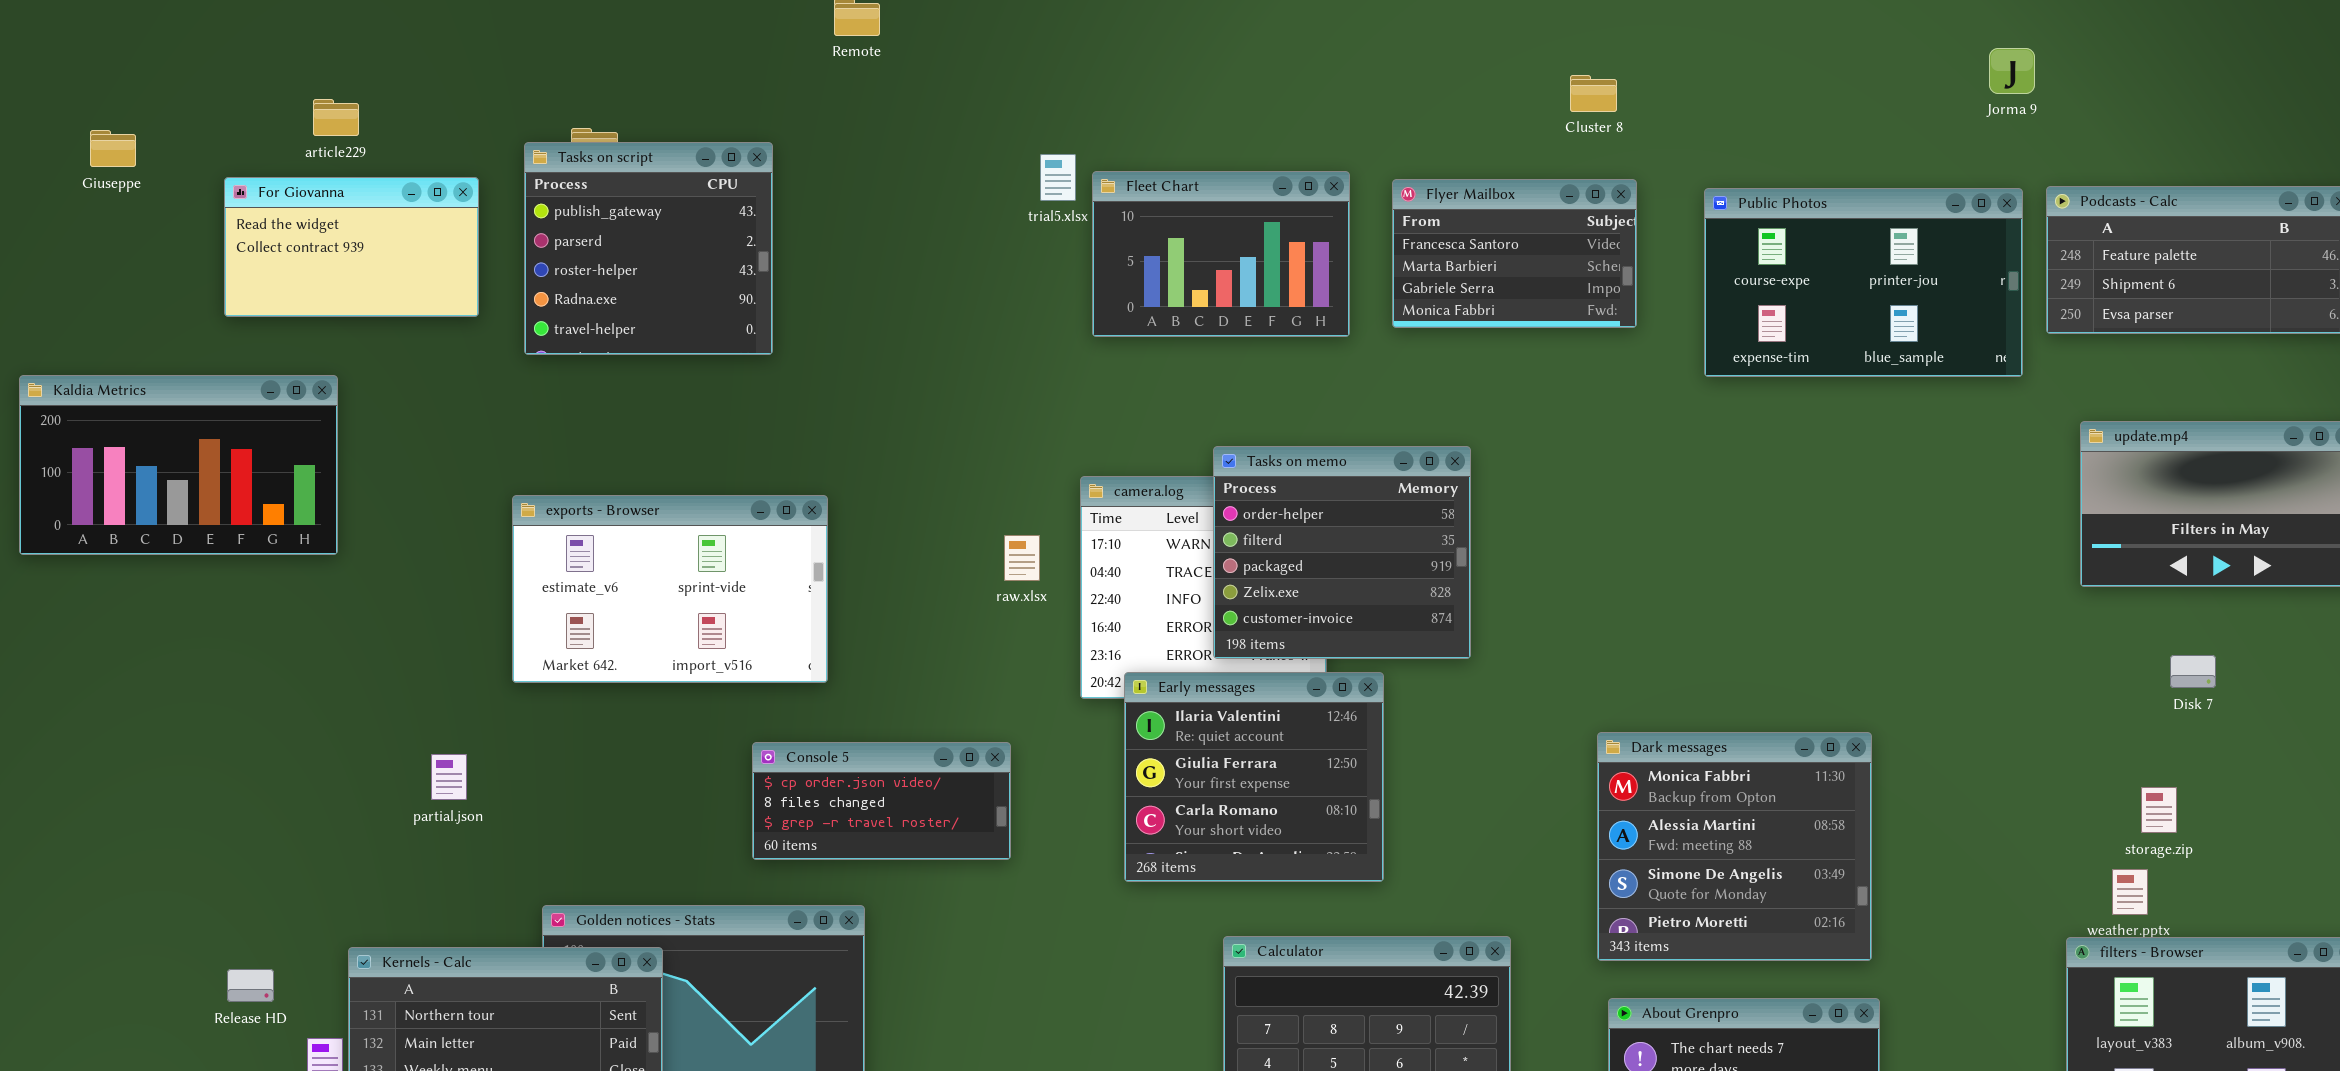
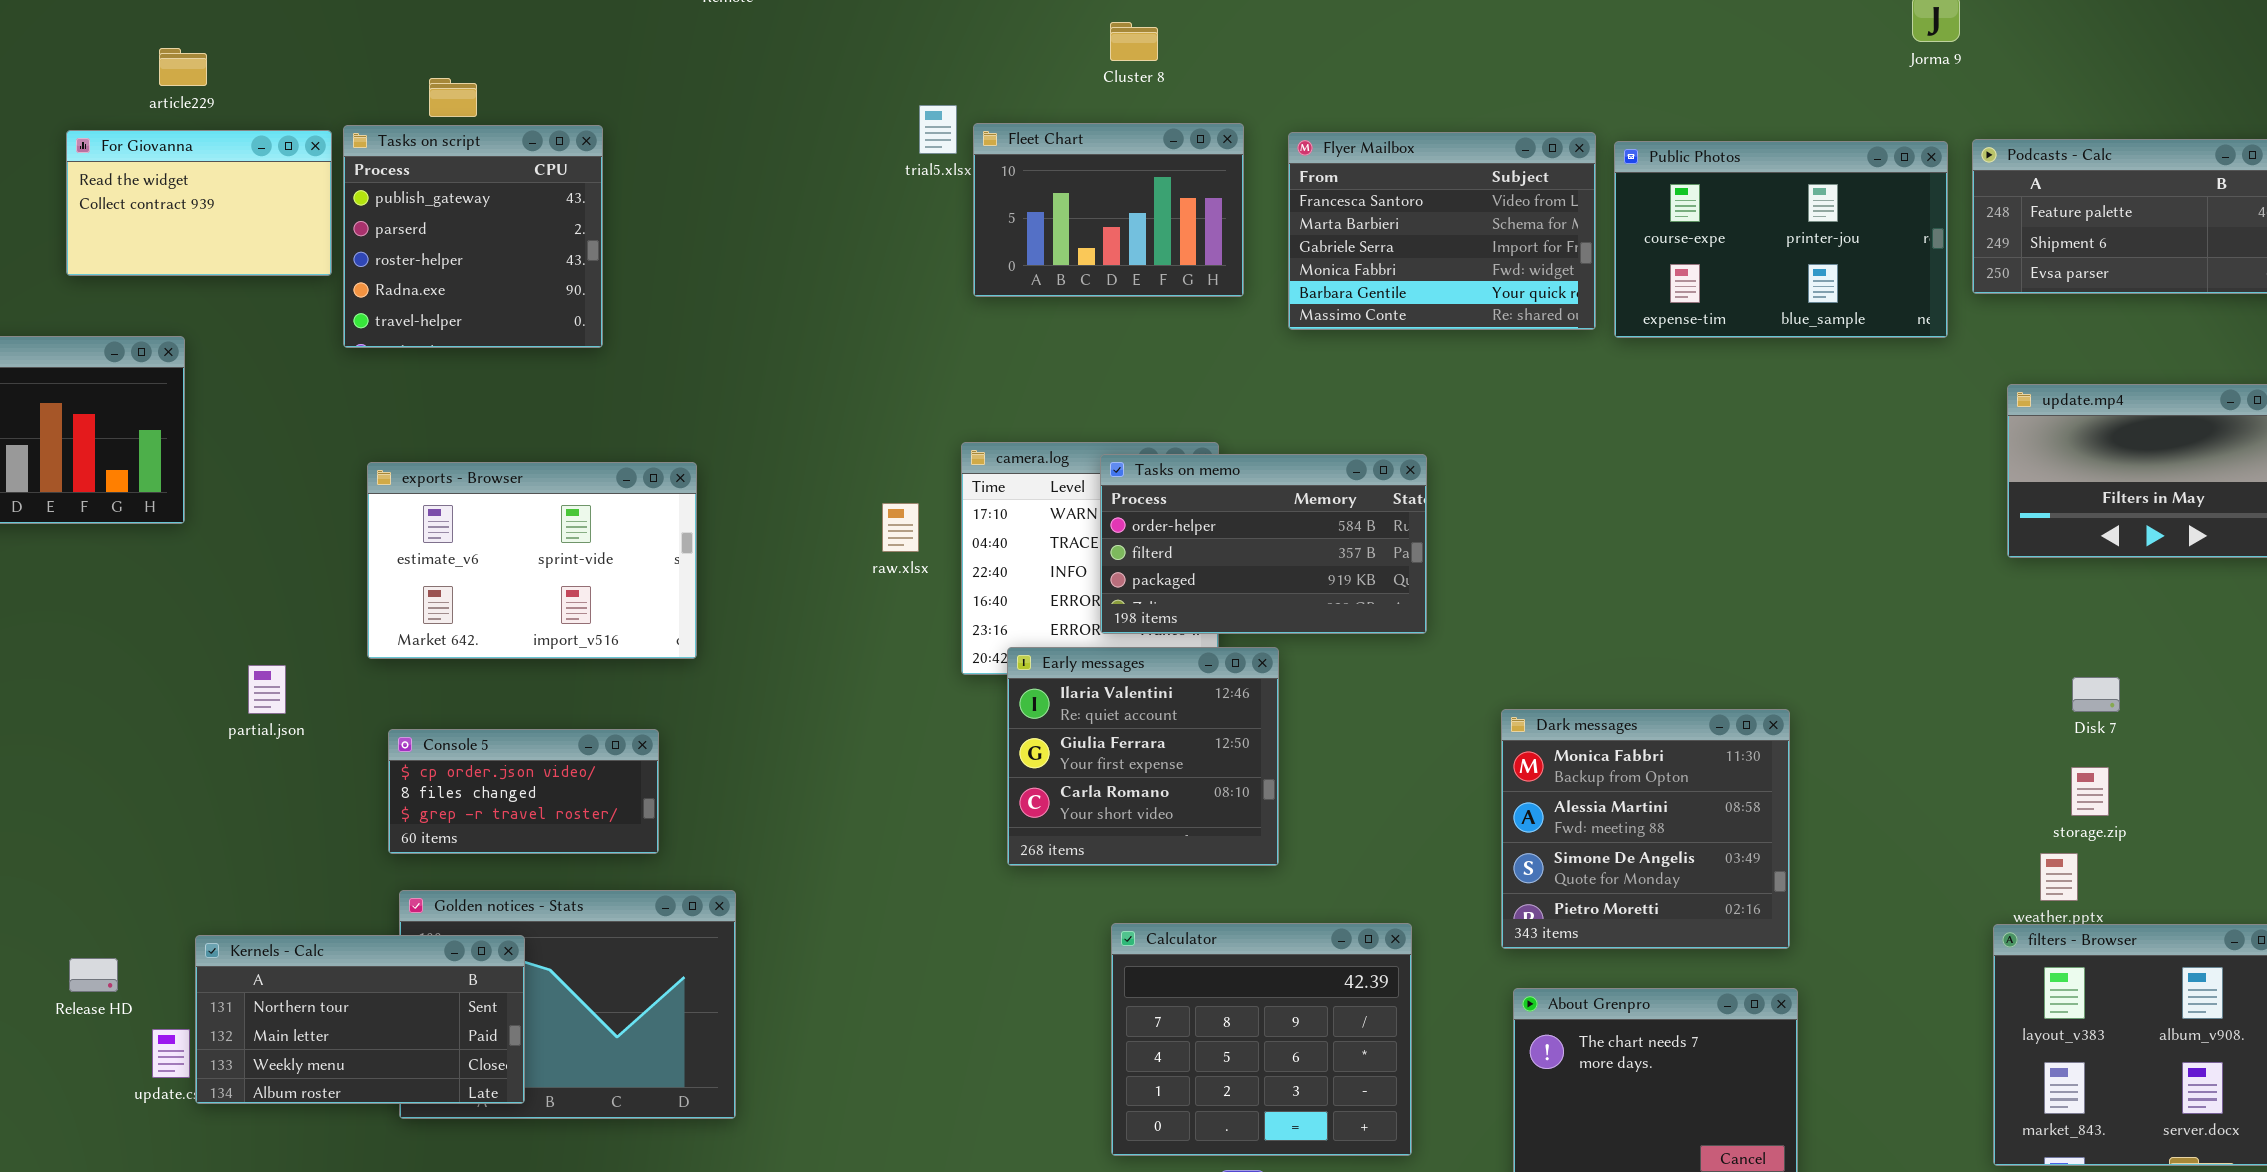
Cluster 8: [1570,75,1617,112] -> [1110,22,1158,61], moved
Tasks on script: [524,142,773,355] -> [343,125,603,348], moved
Flyer Mailbox: [1392,179,1637,328] -> [1288,132,1596,330], resized
Tasks on memo: [1213,446,1471,659] -> [1100,454,1427,634], resized
Disk 7: [2170,655,2216,688] -> [2072,677,2120,712], moved
Console 5: [752,742,1011,860] -> [388,729,659,854], moved
partial.json: [431,754,467,800] -> [248,665,286,714], moved

